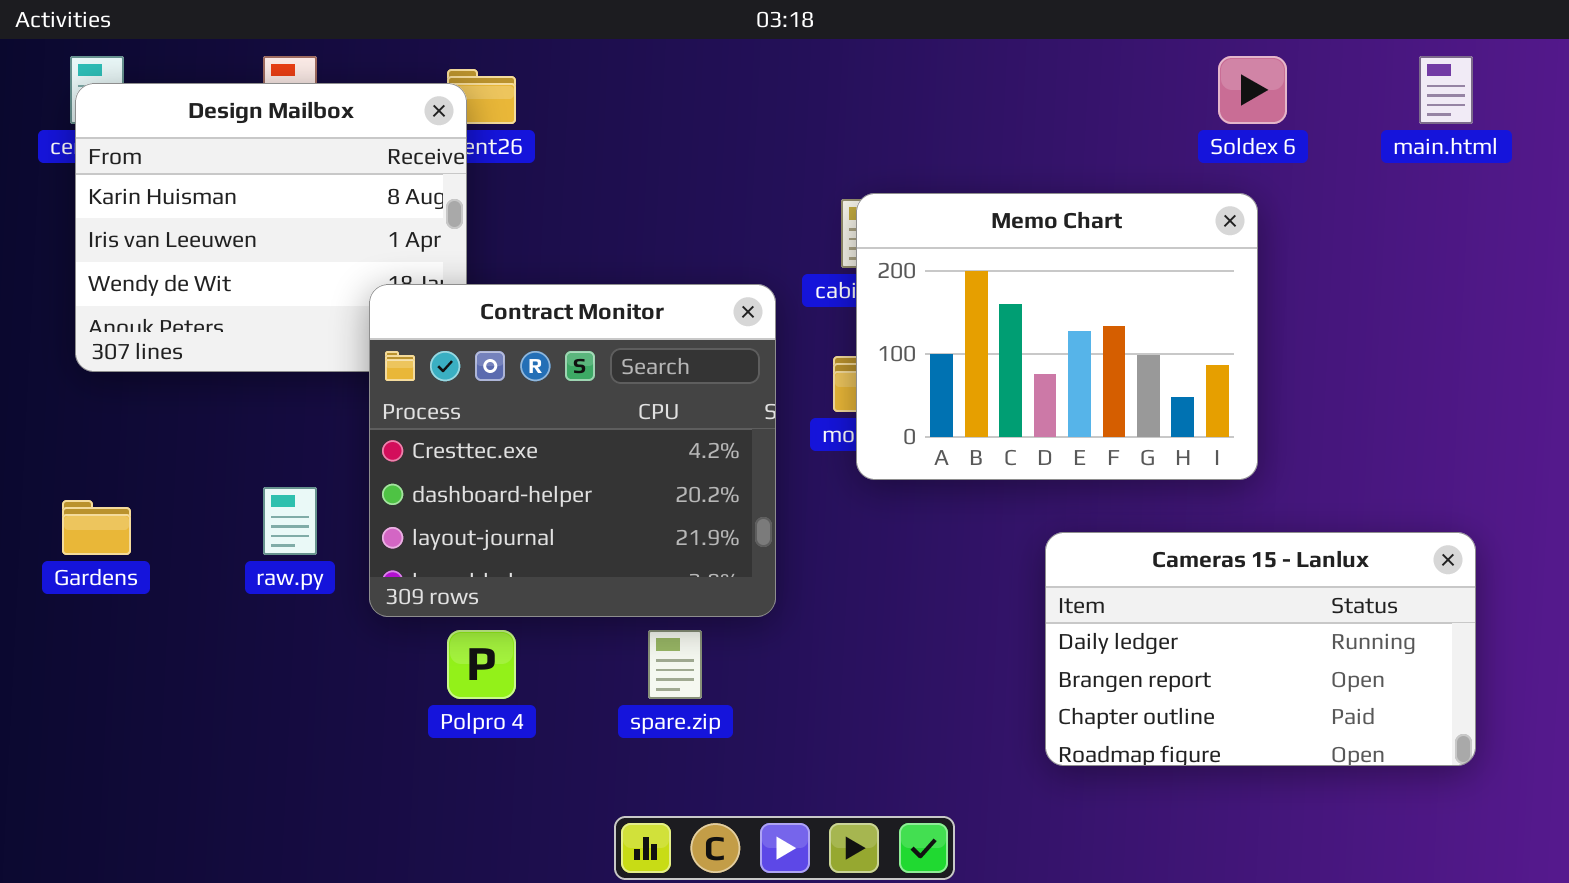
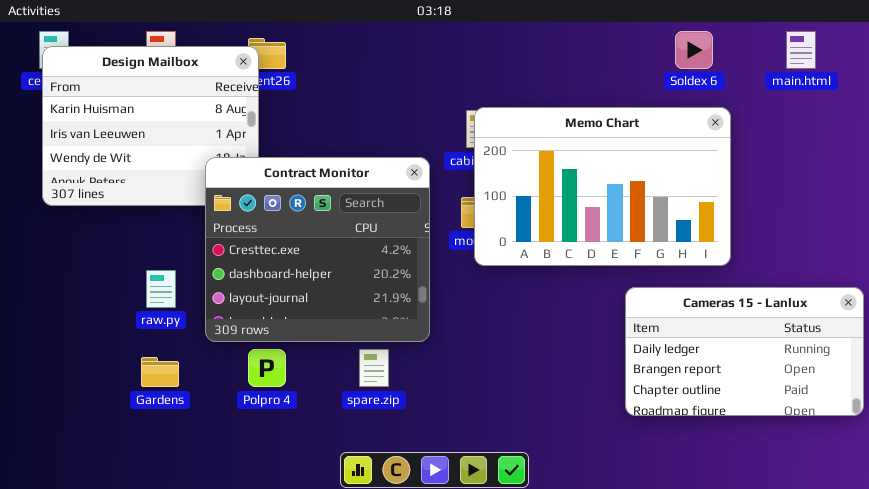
Memo Chart: [856,193,1258,480] -> [474,107,731,266], resized
Gardens: [62,500,131,555] -> [141,357,179,387], moved
Cameras 15 - Lanlux: [1045,532,1476,766] -> [625,287,864,416], moved

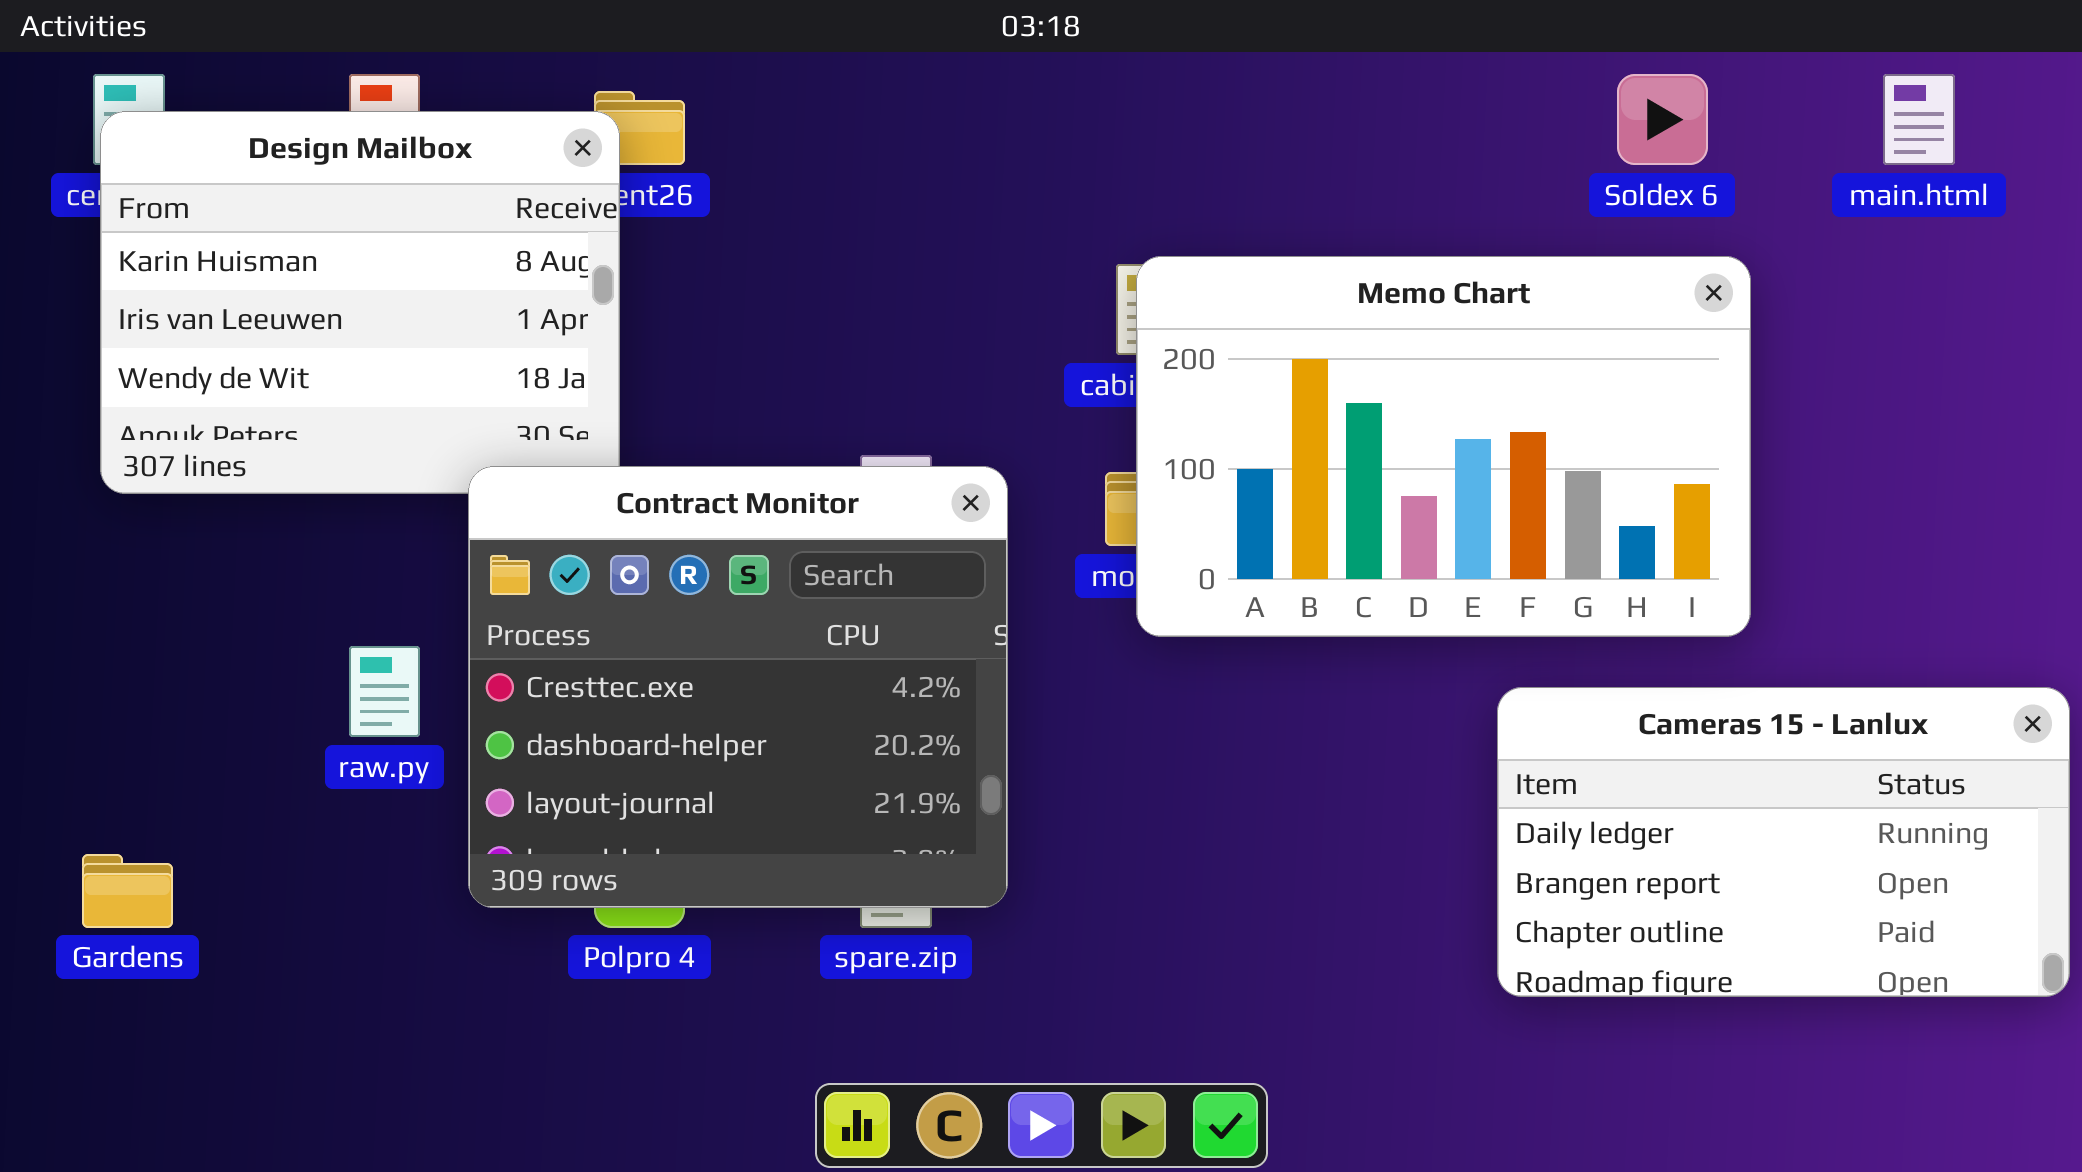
Contract Monitor: [205,157,430,342] -> [468,466,1008,908], moved
Gardens: [141,357,179,387] -> [82,854,173,928], moved

